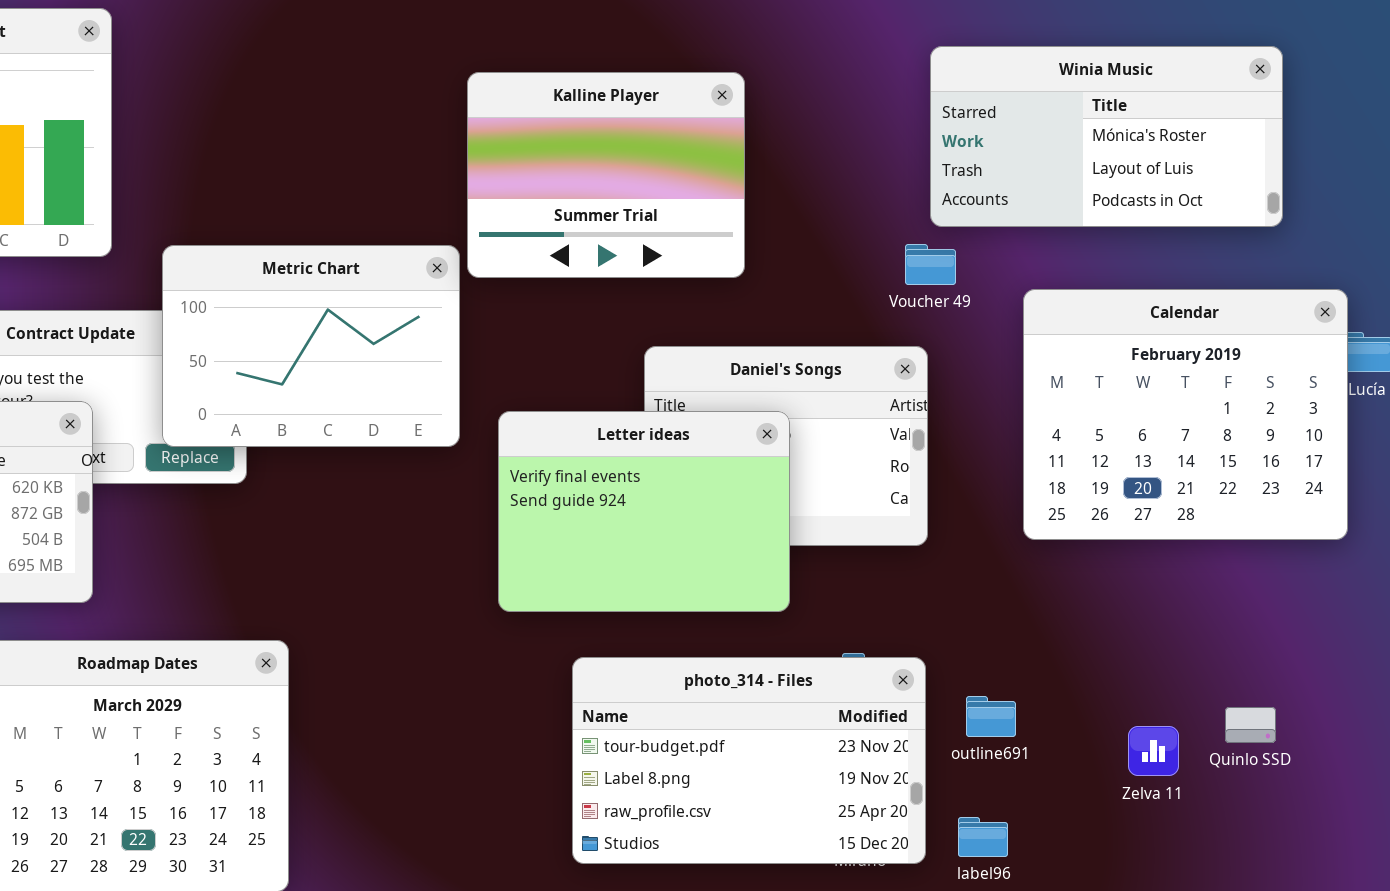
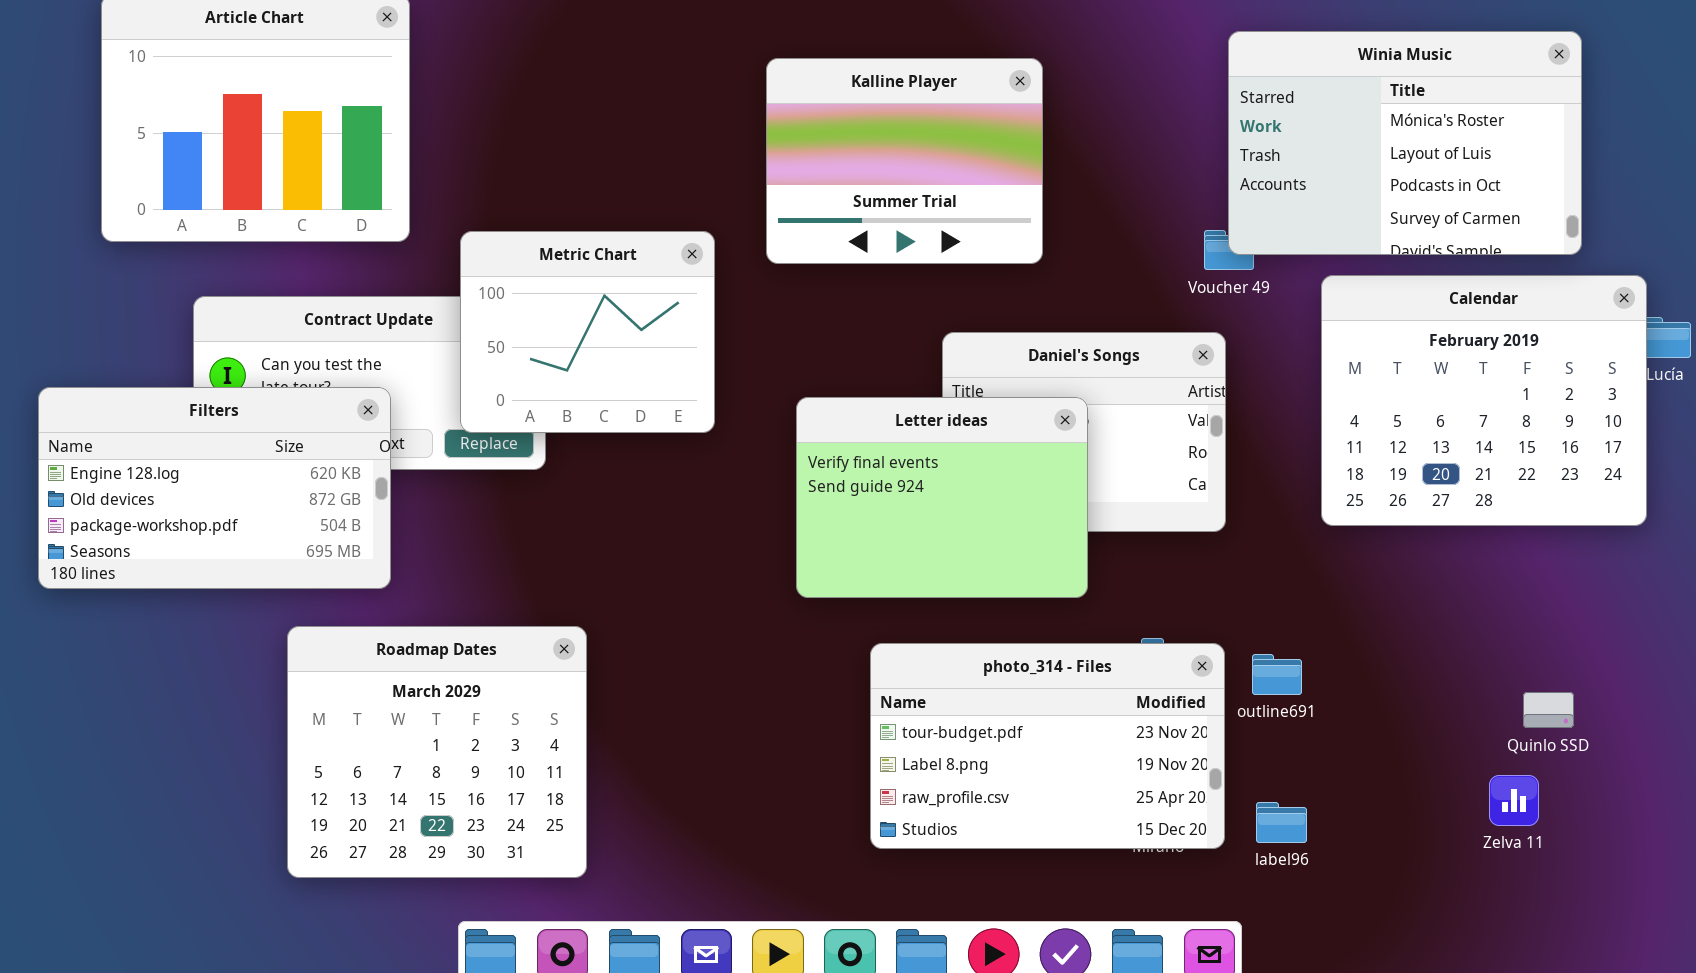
Winia Music: [930,46,1283,227] -> [1228,31,1582,255], resized
Metric Chart: [162,245,460,447] -> [460,231,715,433], resized
outline691: [966,696,1016,737] -> [1252,654,1302,695], moved
Zelva 11: [1128,726,1179,776] -> [1489,775,1539,826], moved

